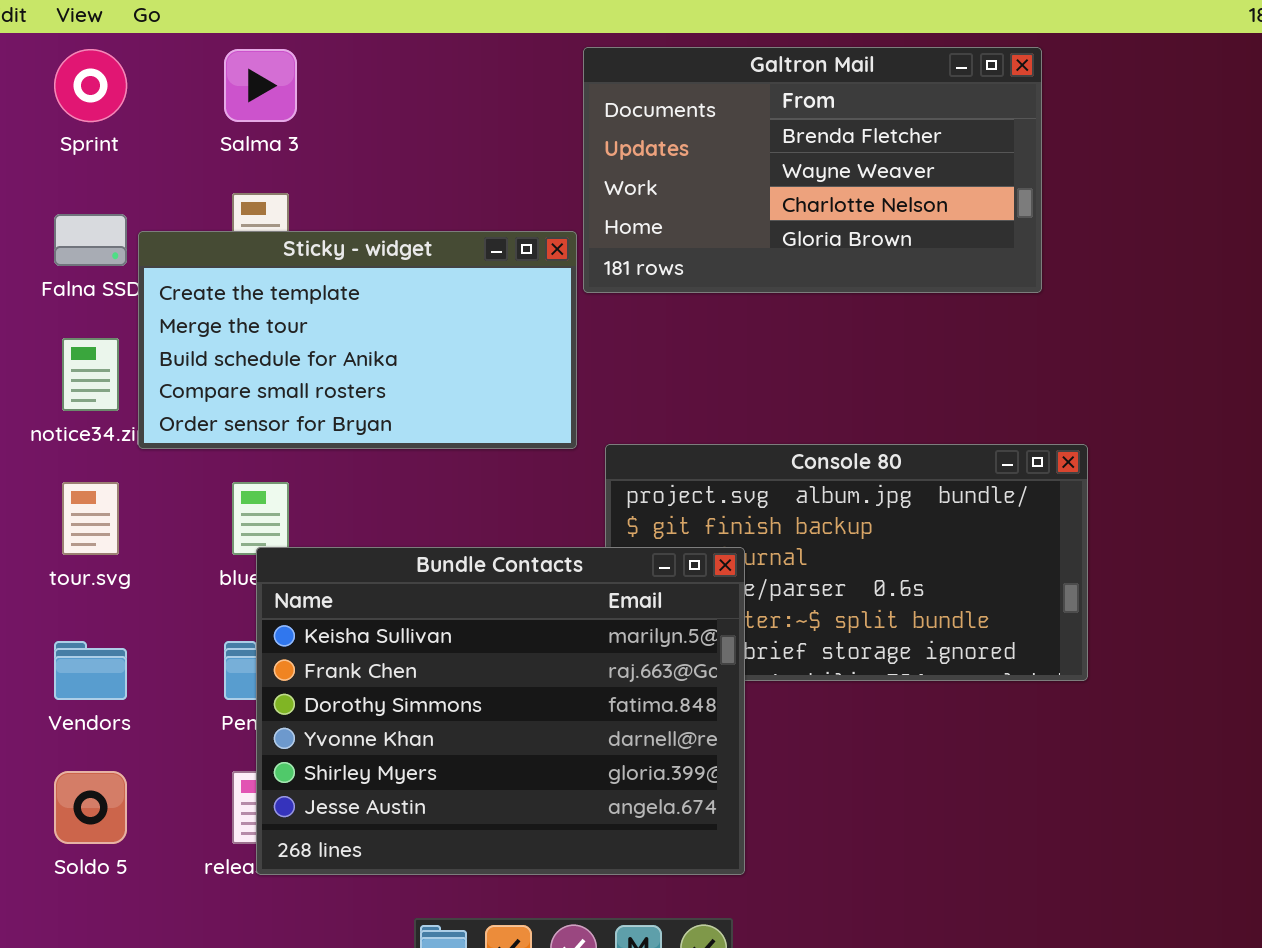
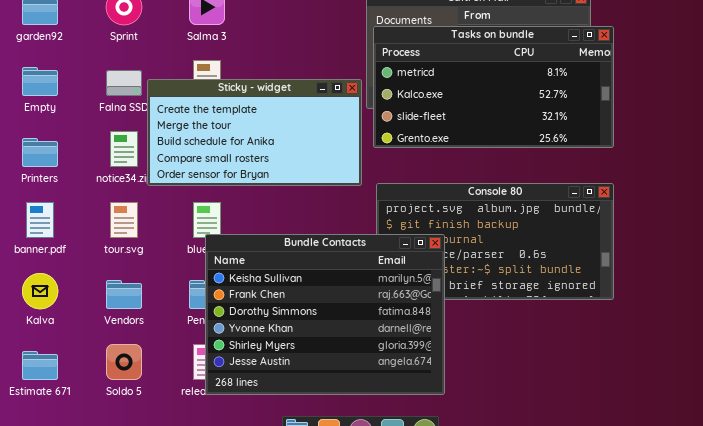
Tasks on bundle: none -> [373,26,614,148], opened

